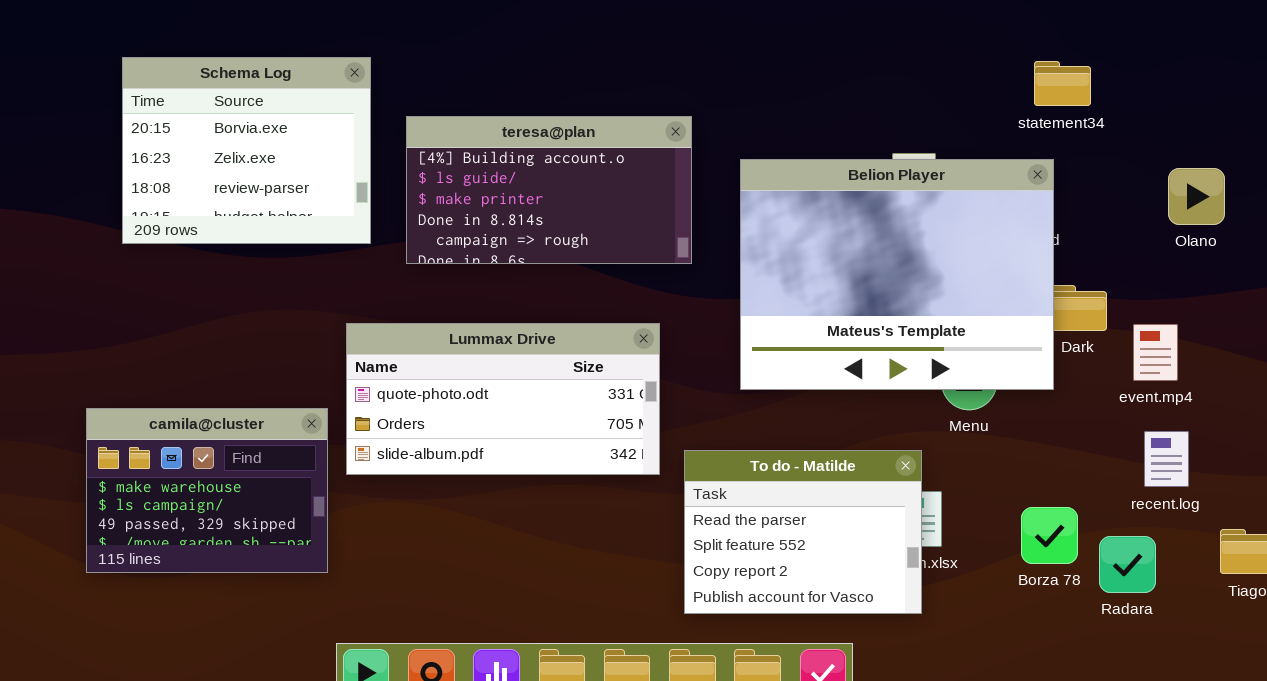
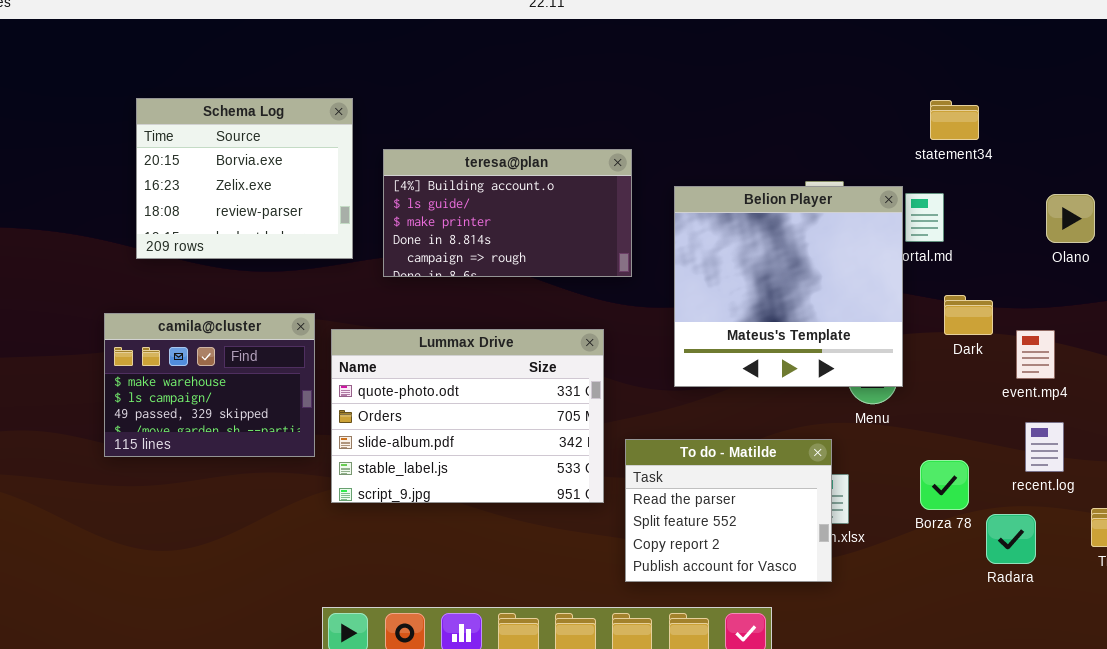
Belion Player: [740,159,1054,390] -> [674,186,903,387], resized
Lummax Drive: [346,323,660,475] -> [331,329,604,503], resized
camila@cluster: [86,408,328,573] -> [104,313,315,457], moved
Borza 78: [1021,507,1078,564] -> [920,460,969,510], moved

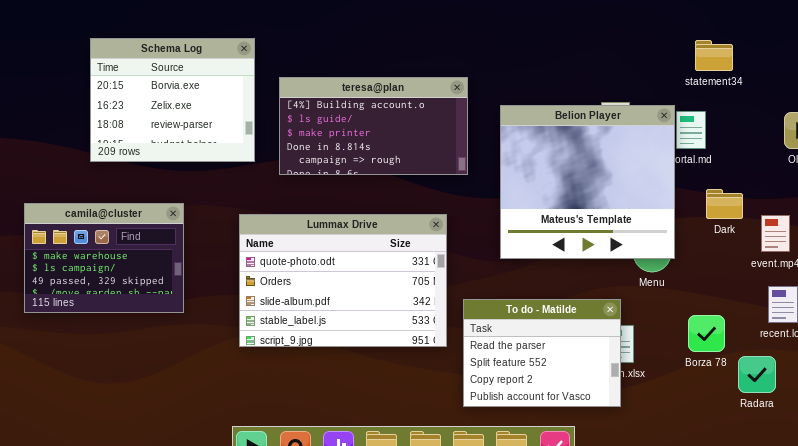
camila@cluster: [104,313,315,457] -> [24,203,184,313], moved

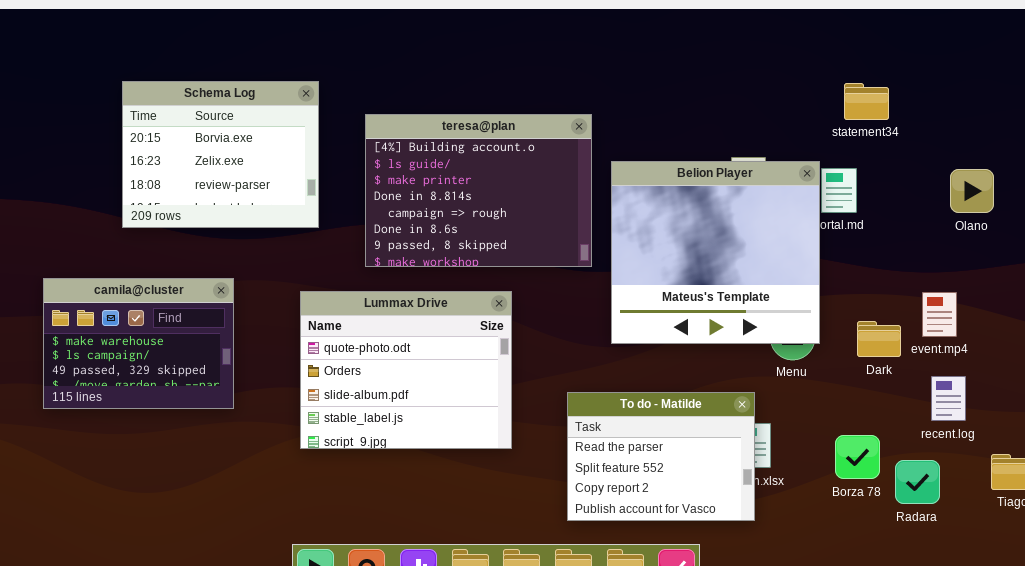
teresa@plan: [279,77,468,175] -> [365,114,592,267], moved, resized
Dark: [706,189,743,219] -> [857,321,901,357], moved
Lummax Drive: [239,214,447,347] -> [300,291,512,449], resized
Borza 78: [688,315,725,352] -> [835,435,880,479], moved

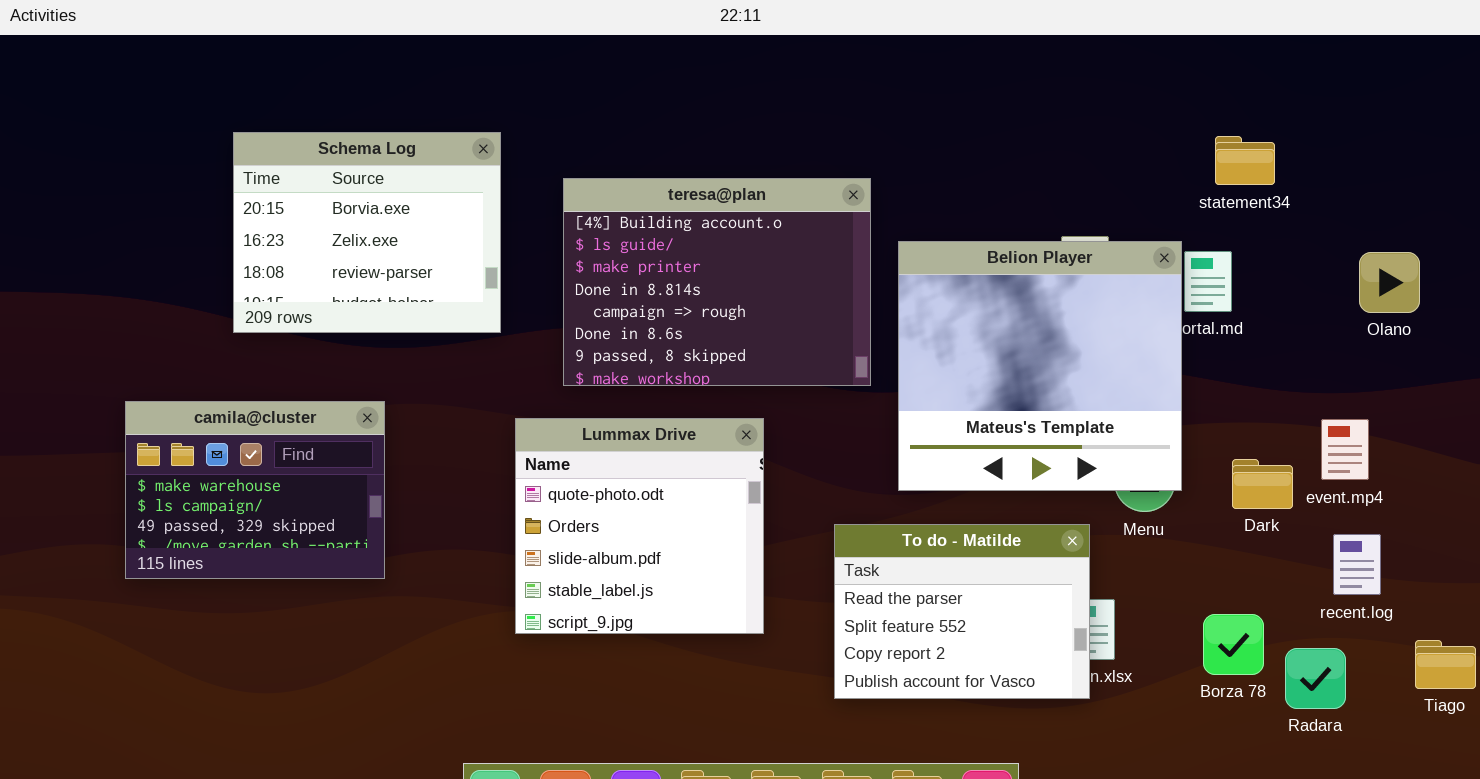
Lummax Drive: [300,291,512,449] -> [515,418,764,634], resized
To do - Matilde: [567,392,755,521] -> [834,524,1090,699], moved

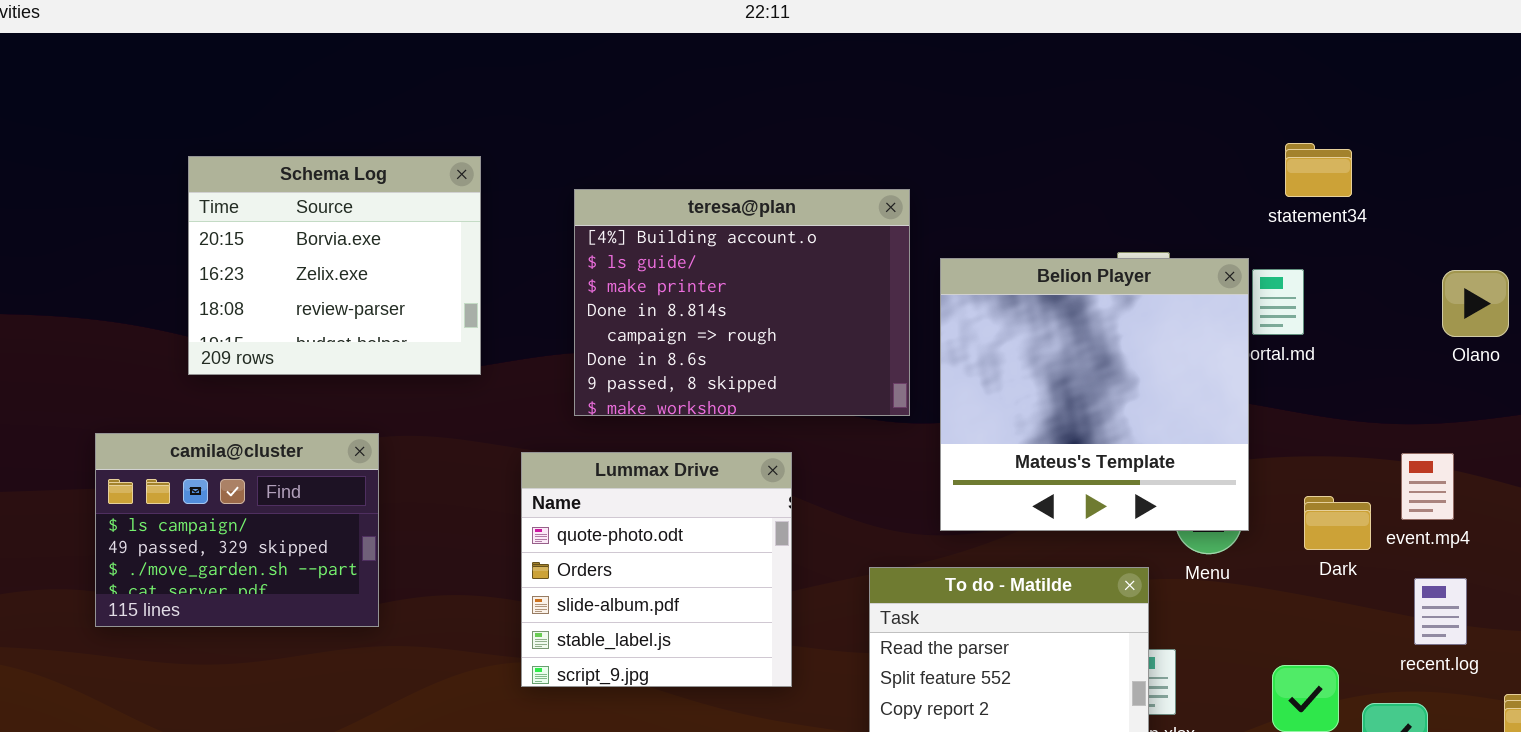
Schema Log: [233,132,501,333] -> [188,156,481,375], moved
camila@cluster: [125,401,385,579] -> [95,433,379,627], scrolled down 1 row

